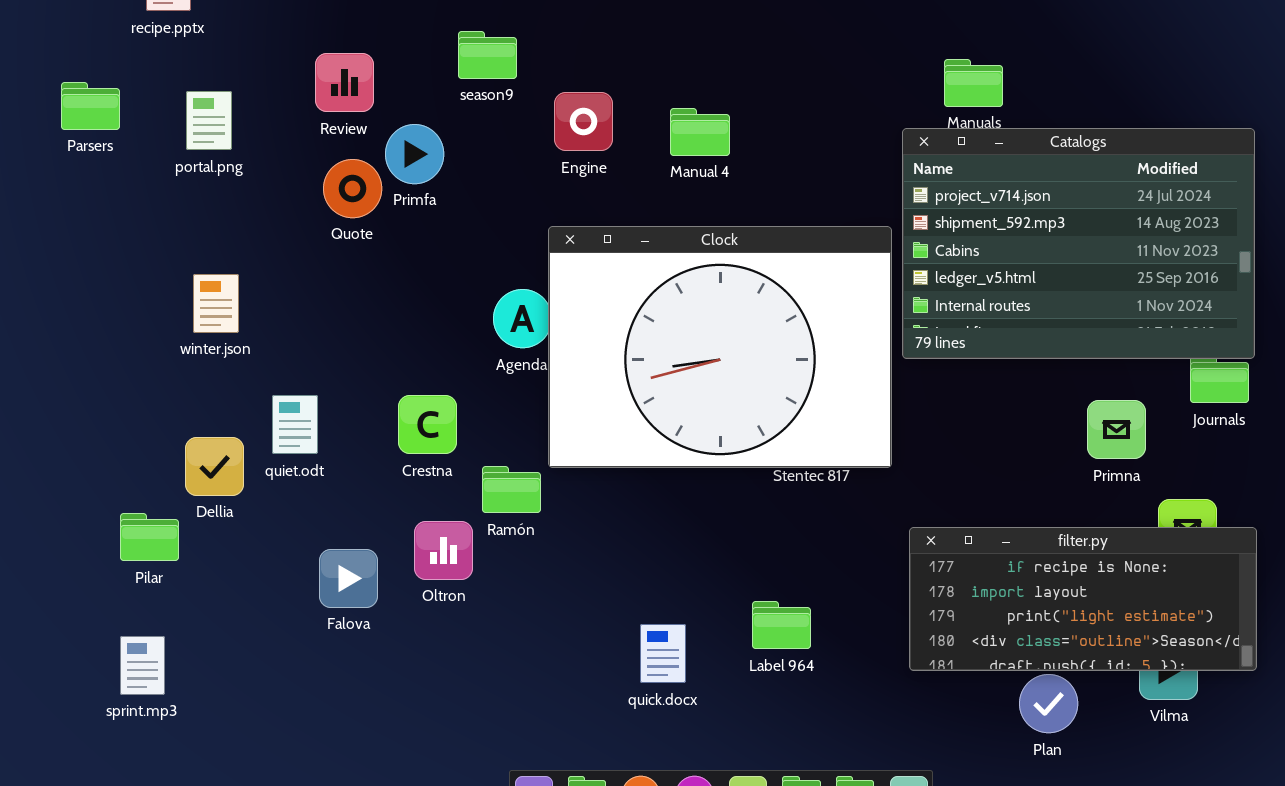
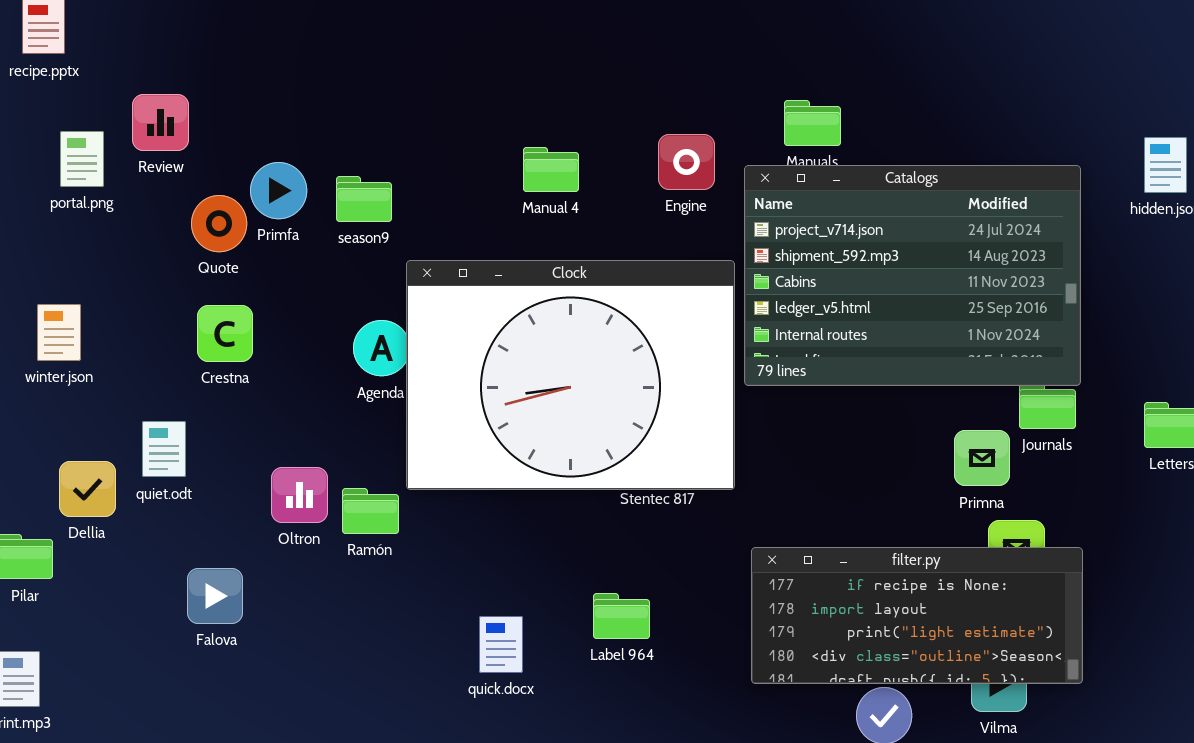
season9: [458,31,517,79] -> [336,176,392,222], moved
Review: [315,53,374,112] -> [132,94,189,151], moved
Engine: [554,92,613,151] -> [658,134,715,190], moved
winter.json: [193,274,239,333] -> [37,304,81,361], moved
Crestna: [398,395,457,454] -> [197,305,253,362], moved
Primna: [1087,400,1146,459] -> [954,430,1010,486], moved
Oltron: [414,521,473,580] -> [271,467,328,523], moved
Label 964: [752,601,811,649] -> [593,593,650,639], moved
quick.docx: [640,624,686,683] -> [479,616,523,673], moved

